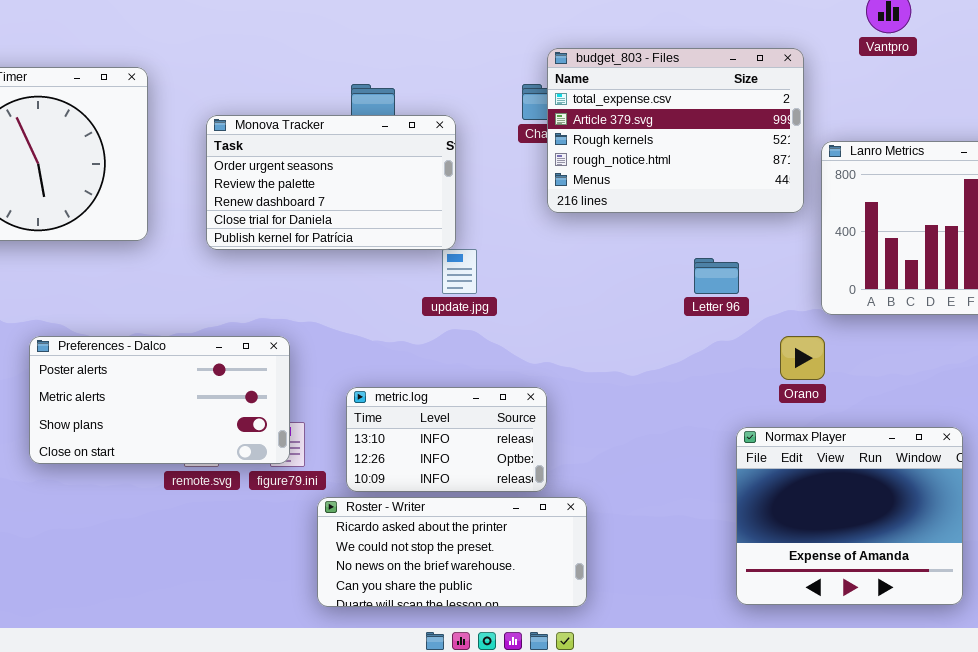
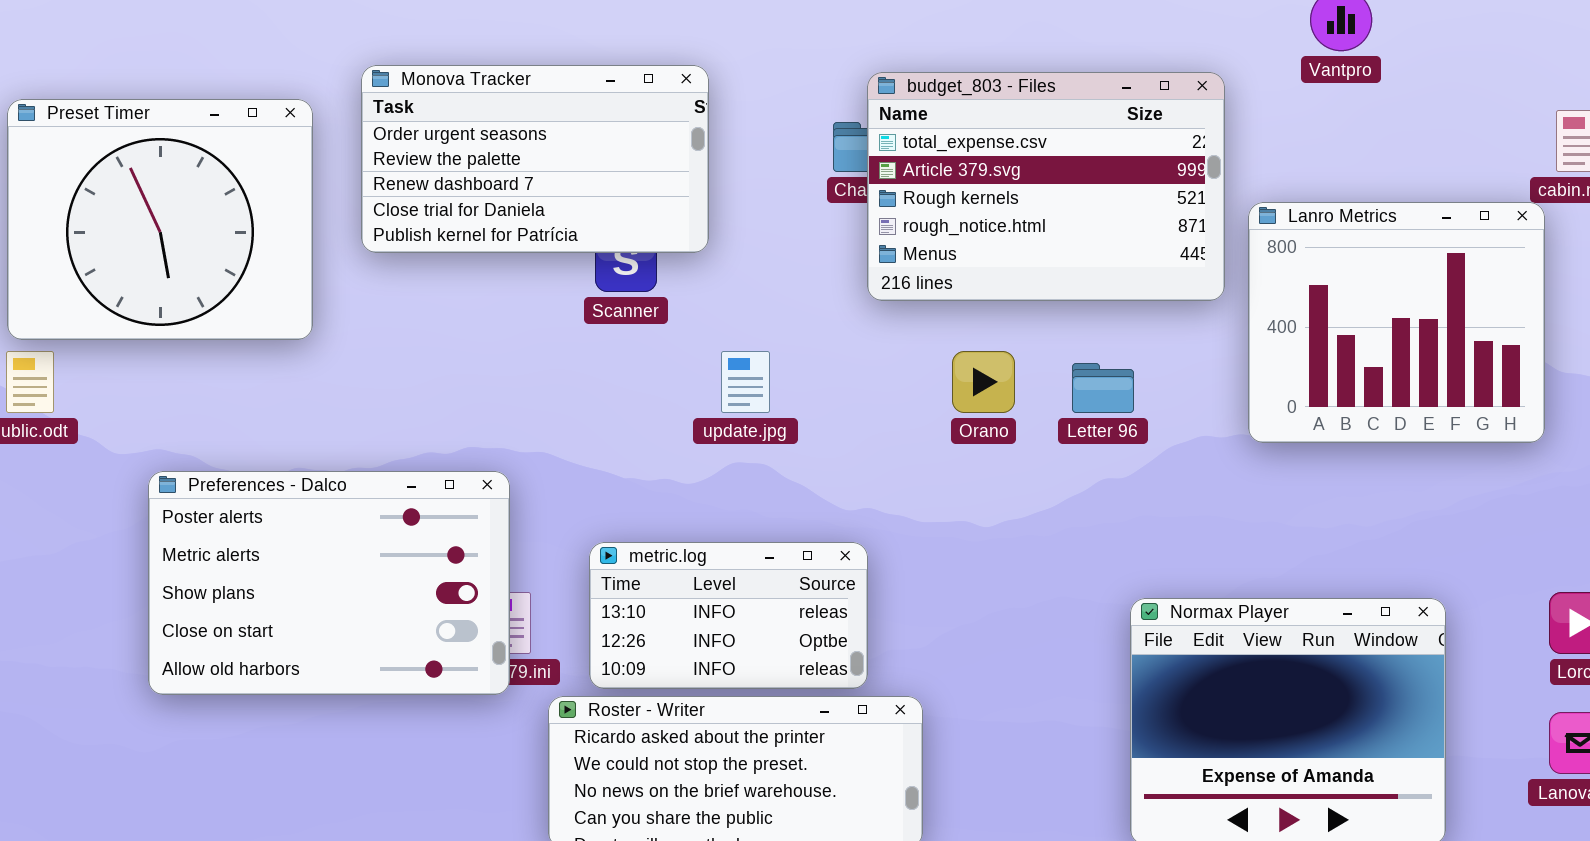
Monova Tracker: [206,115,456,250] -> [361,65,709,253], moved
Preferences - Dalco: [29,336,290,464] -> [148,471,510,695], resized
Orano: [780,336,825,380] -> [952,351,1015,413], moved

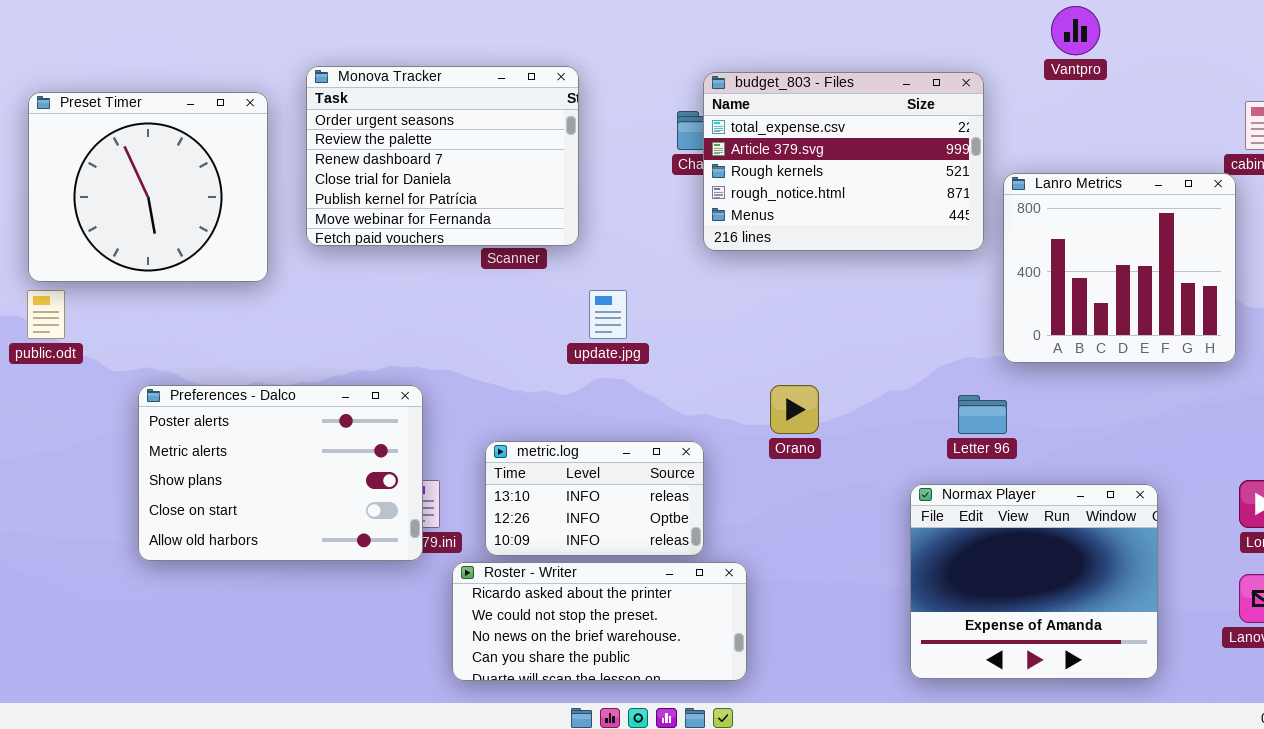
Monova Tracker: [361,65,709,253] -> [306,66,579,246], resized
Orano: [952,351,1015,413] -> [770,385,819,434], moved
Letter 96: [1072,363,1134,413] -> [958,395,1007,434], moved

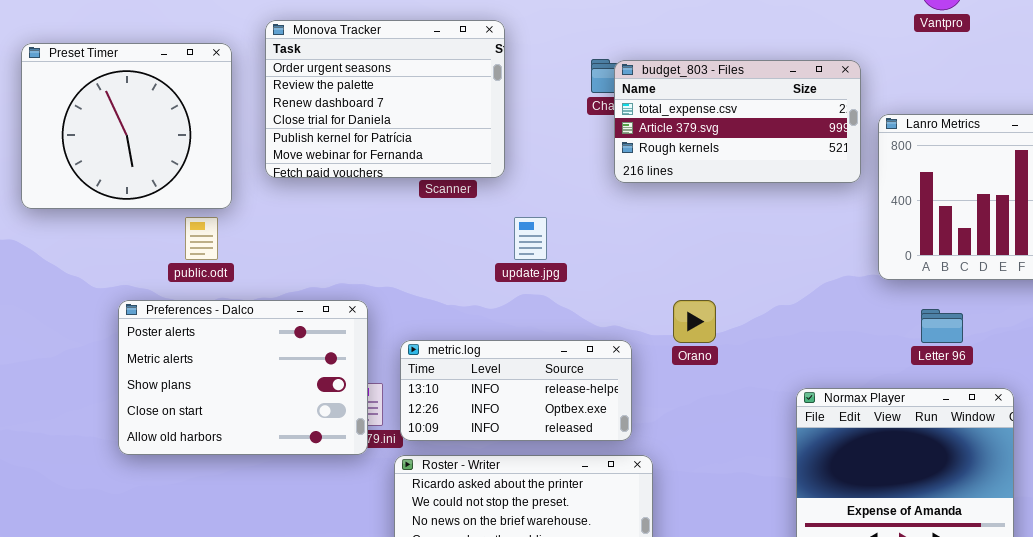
budget_803 - Files: [703,72,984,251] -> [614,60,861,183], resized
public.odt: [27,290,65,339] -> [185,217,218,260], moved
Letter 96: [958,395,1007,434] -> [921,309,963,343], moved
metric.log: [485,441,704,556] -> [400,340,632,441], moved, resized

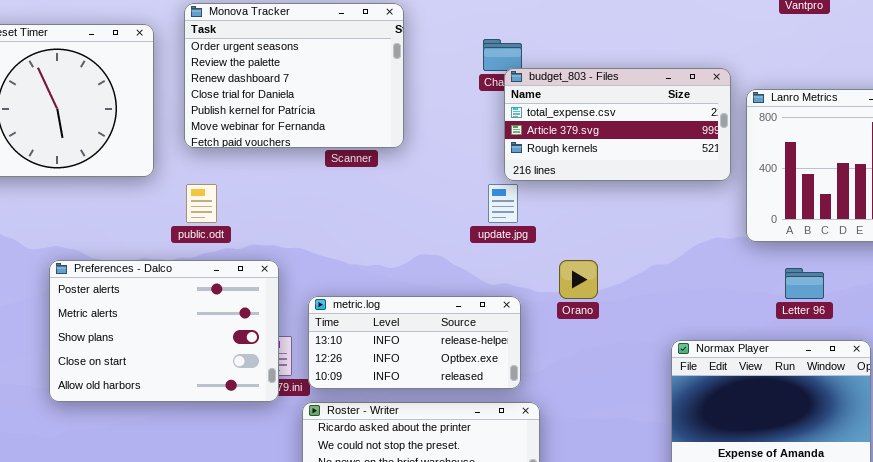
budget_803 - Files: [614,60,861,183] -> [504,68,731,181], moved
public.odt: [185,217,218,260] -> [186,184,217,223], moved
update.jpg: [514,217,547,260] -> [488,184,518,223], moved

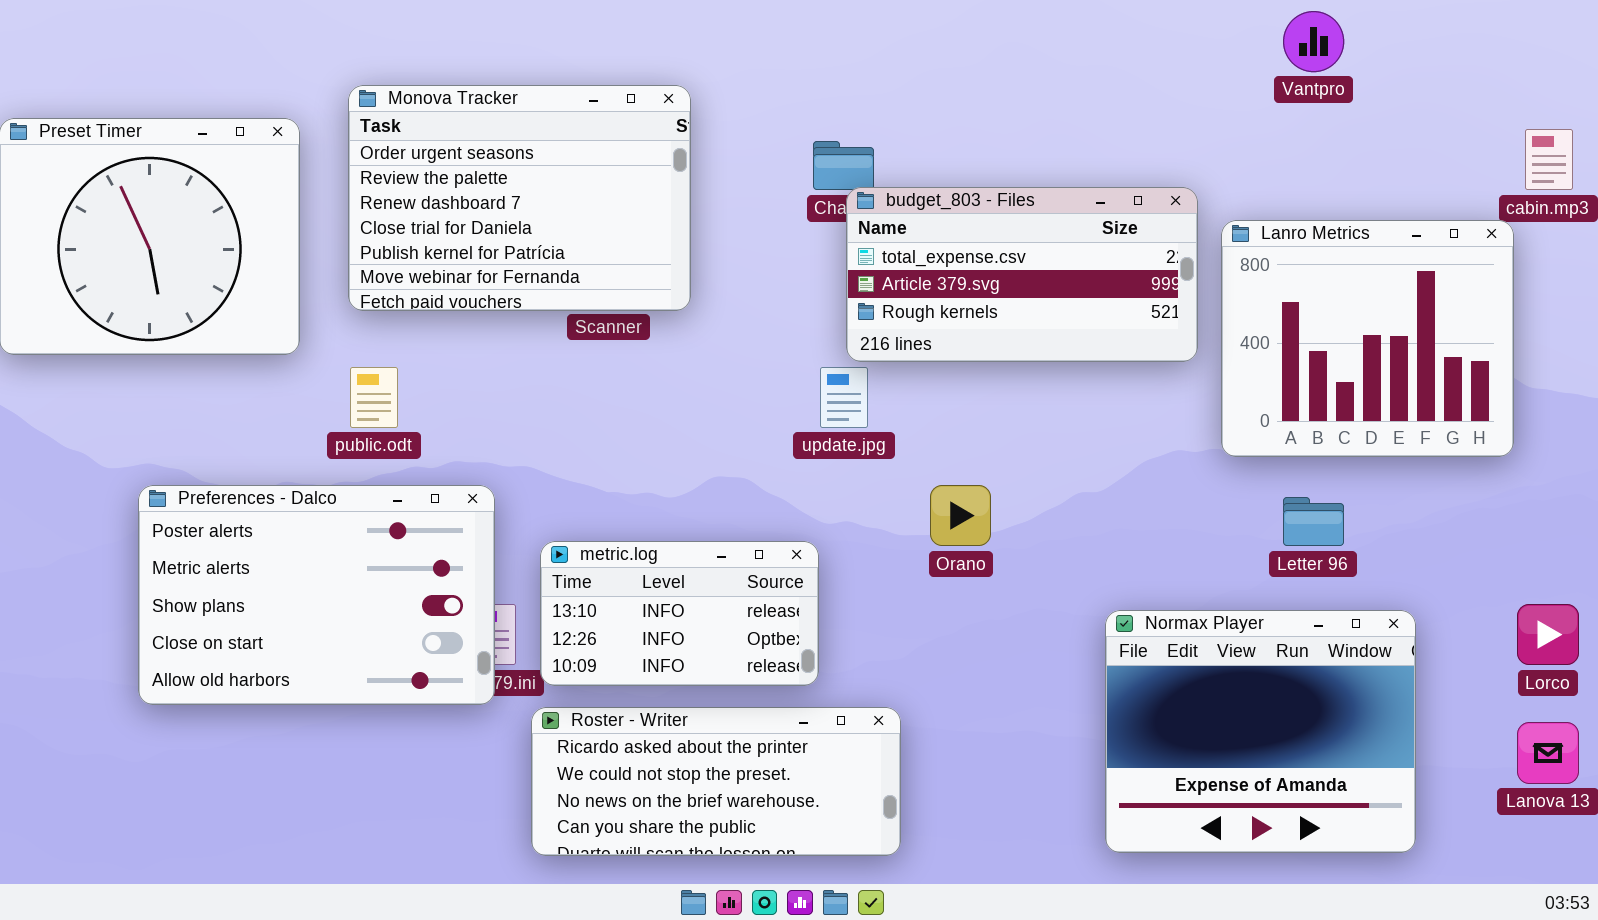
metric.log: [308,296,521,389] -> [540,541,819,686], resized

